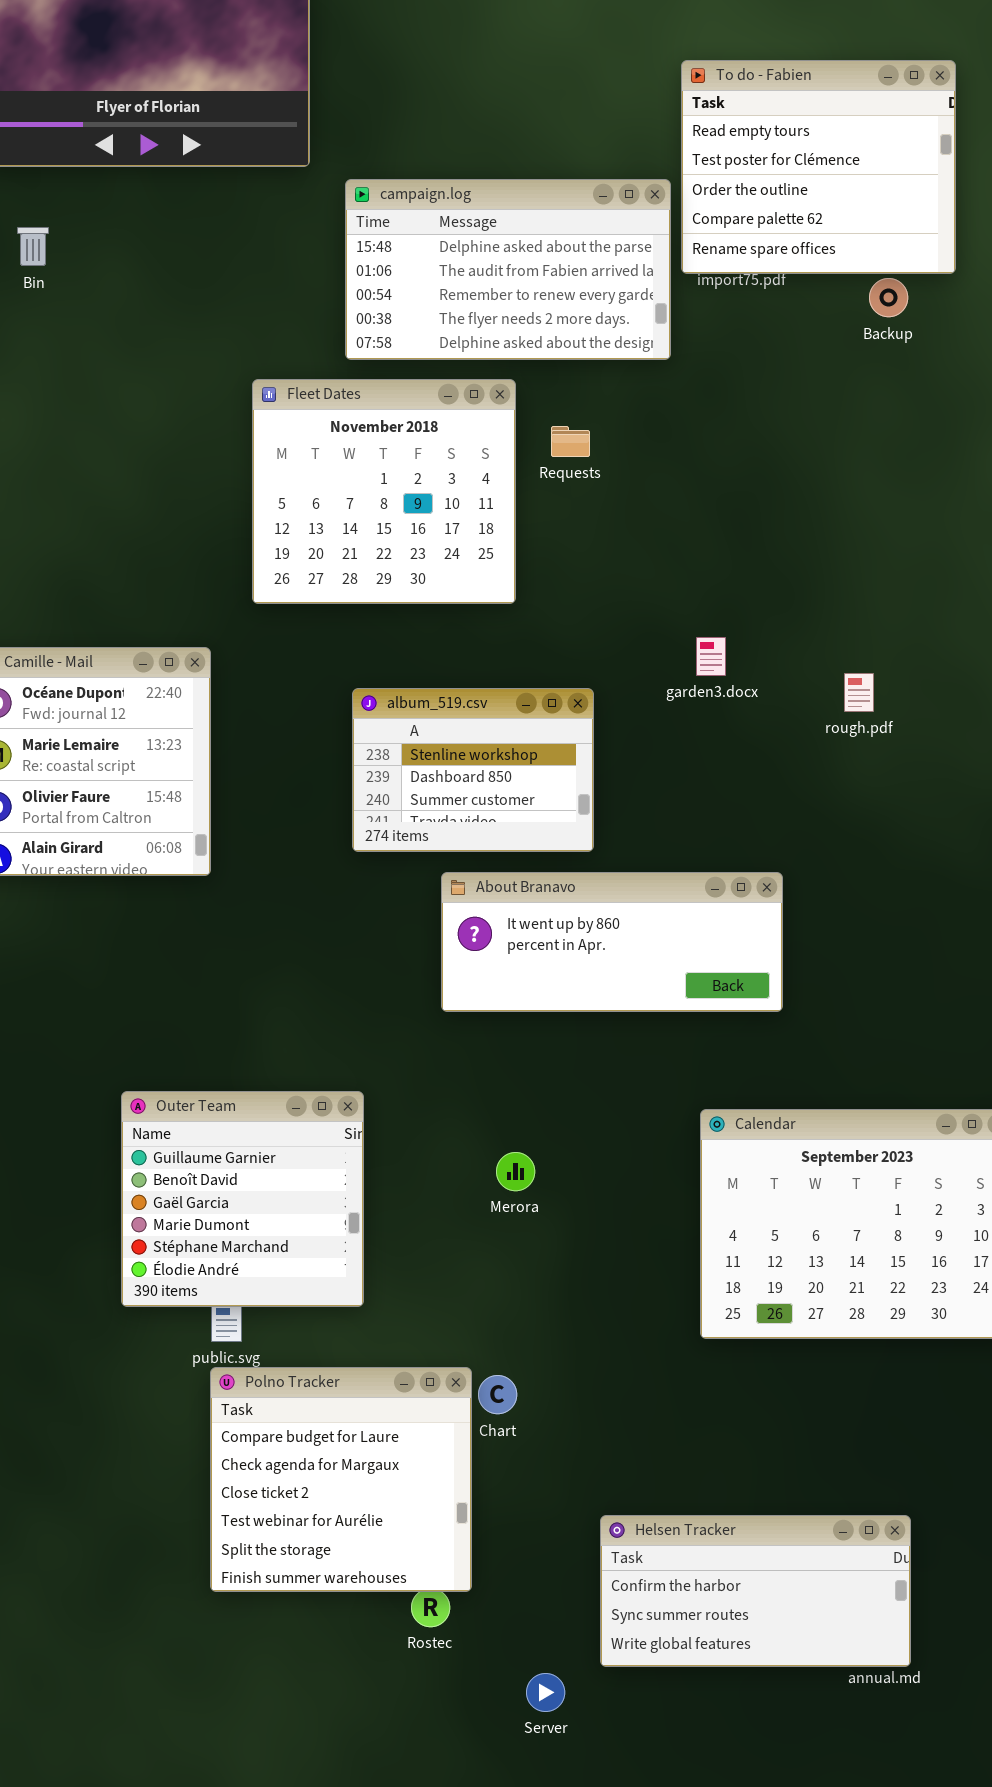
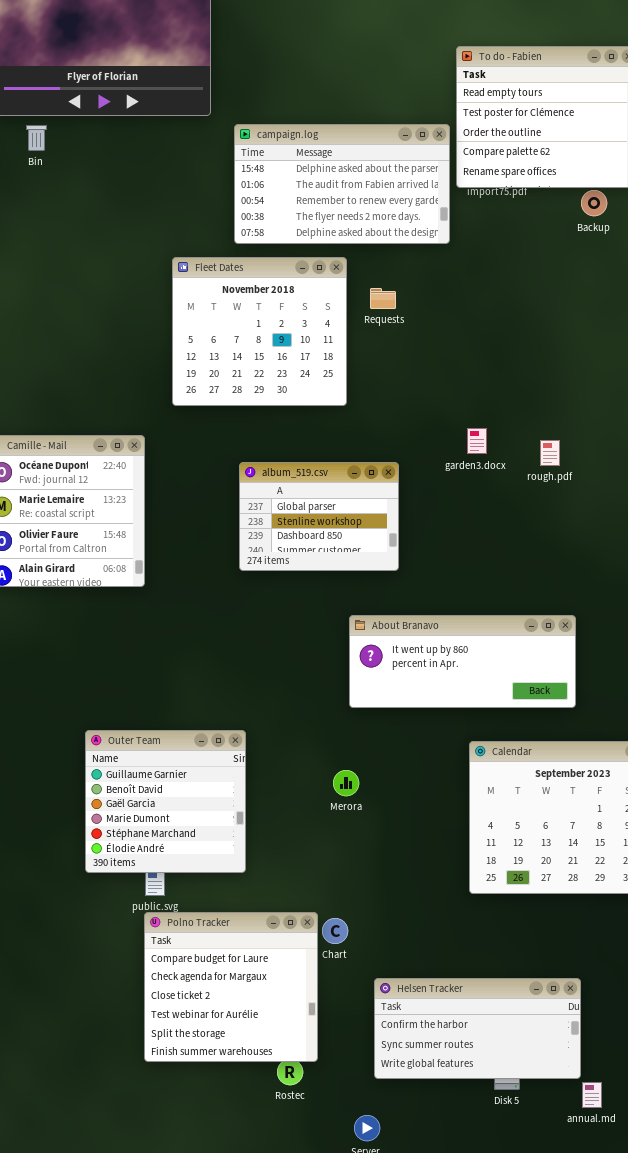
Bin: [17,227,49,266] -> [26,125,47,151], moved
rough.pdf: [844,673,874,712] -> [540,440,560,466], moved
album_519.csv: [352,688,594,852] -> [239,462,399,571], scrolled up 1 row
About Branavo: [441,872,783,1012] -> [349,615,576,708], moved
Helsen Tracker: [600,1515,911,1667] -> [374,978,581,1079], moved

